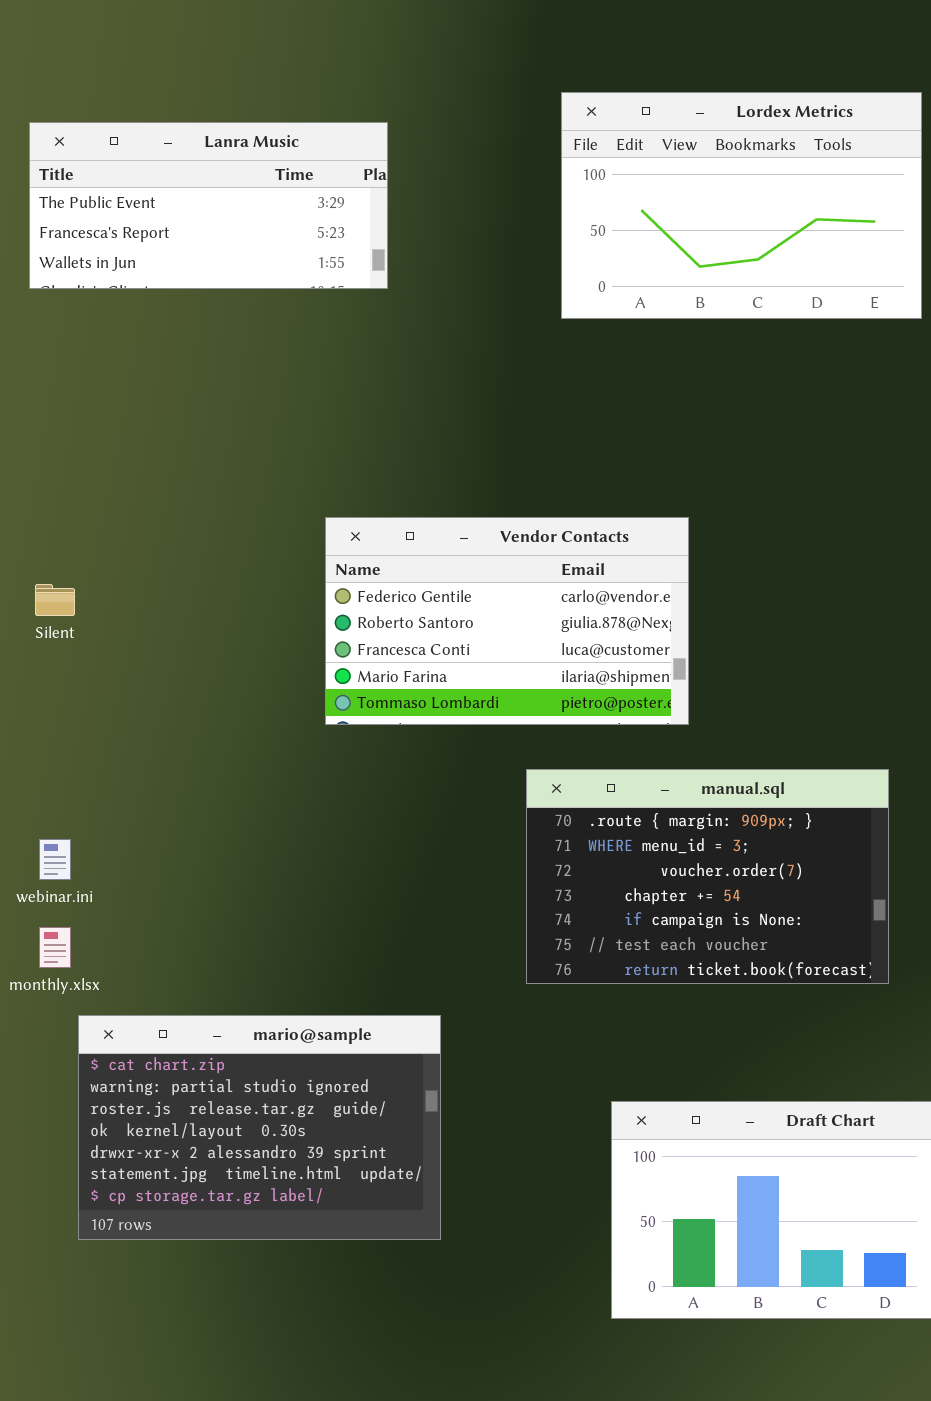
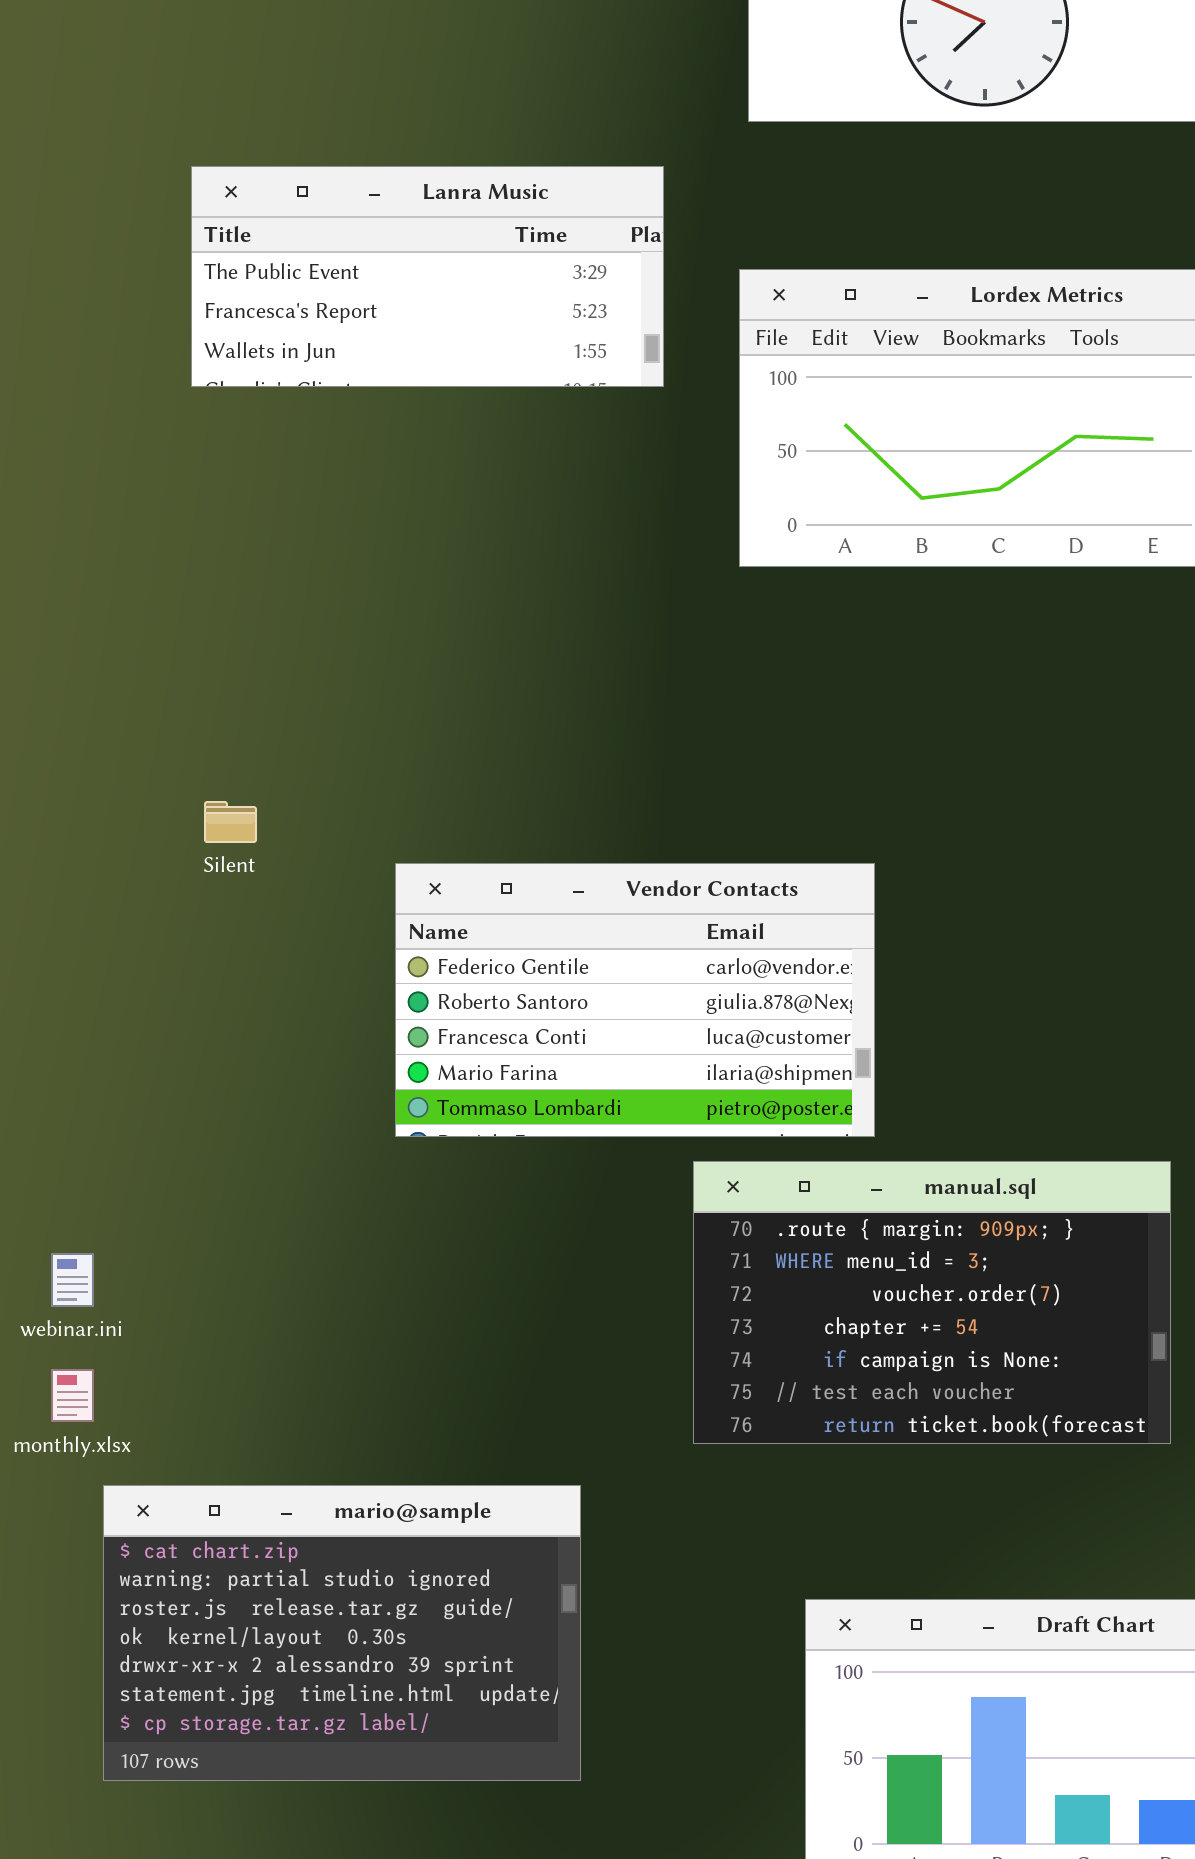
Lanra Music: [29,122,388,289] -> [191,166,664,387], moved
Vendor Contacts: [325,517,689,725] -> [395,863,875,1137], moved
Silent: [35,584,75,616] -> [204,801,257,843], moved

